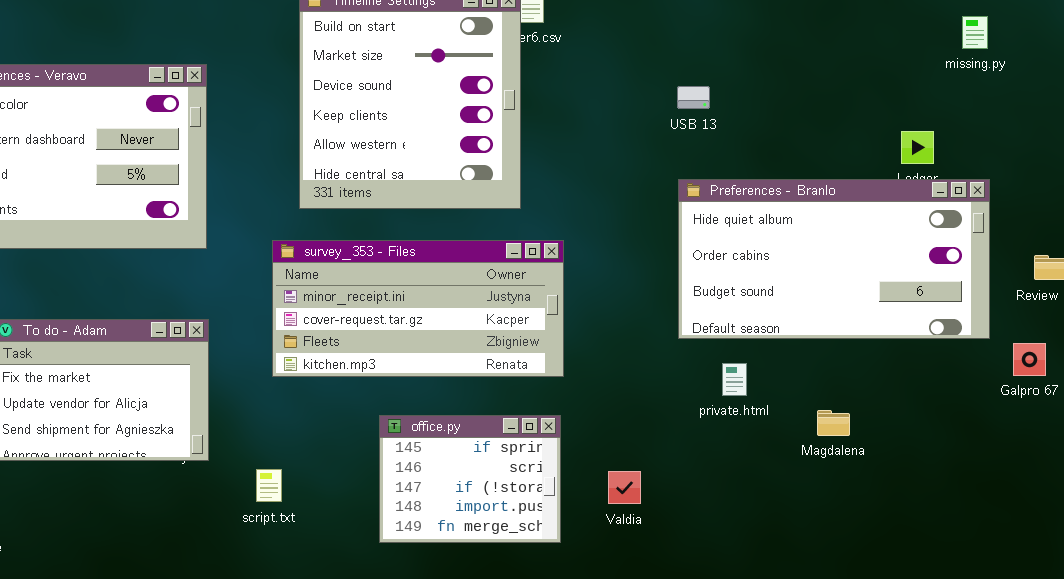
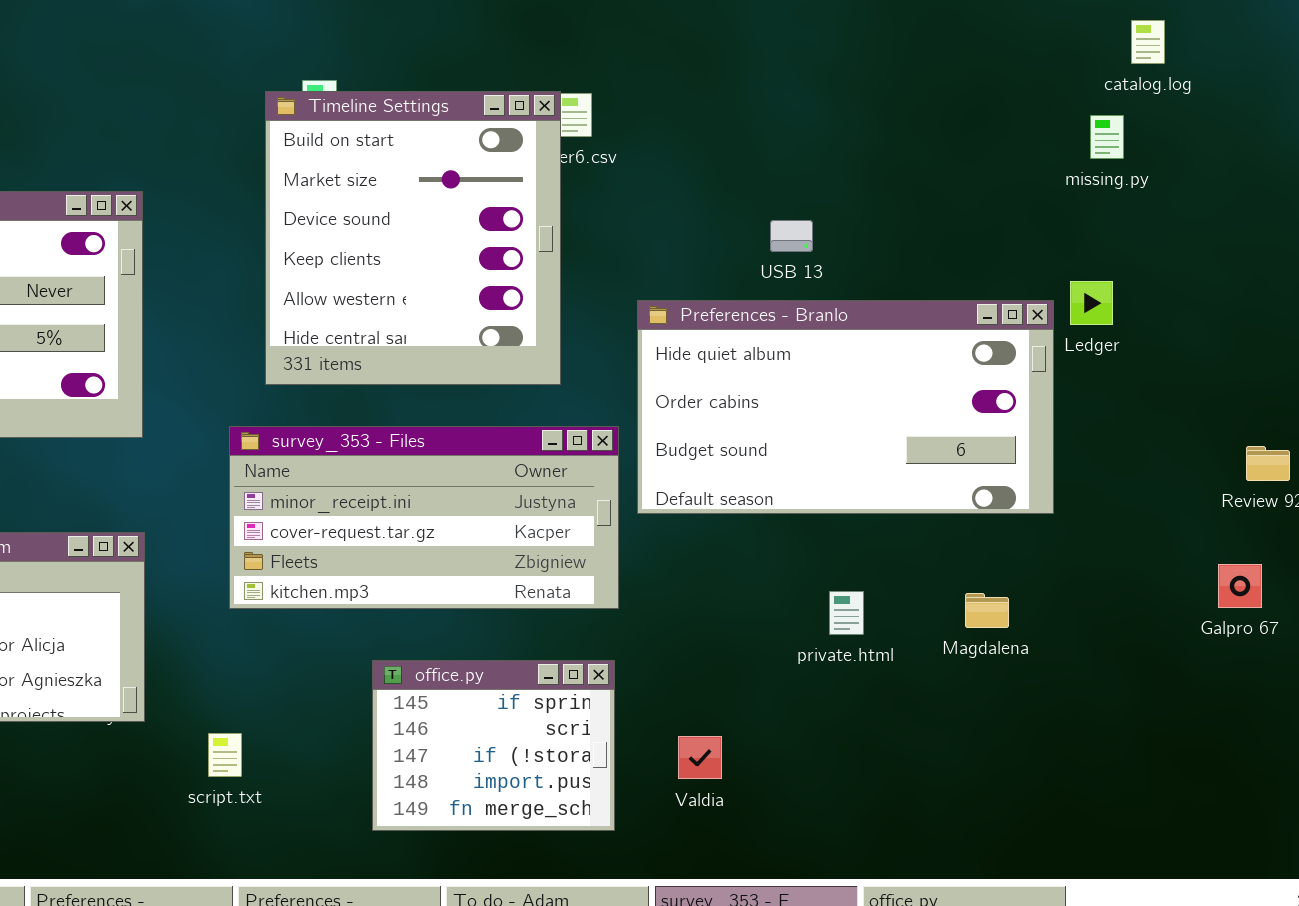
missing.py: [962,16,988,49] -> [1090,115,1124,159], moved
Preferences - Branlo: [678,179,990,339] -> [637,300,1054,514], moved
Magdalena: [817,410,850,436] -> [965,593,1009,628], moved

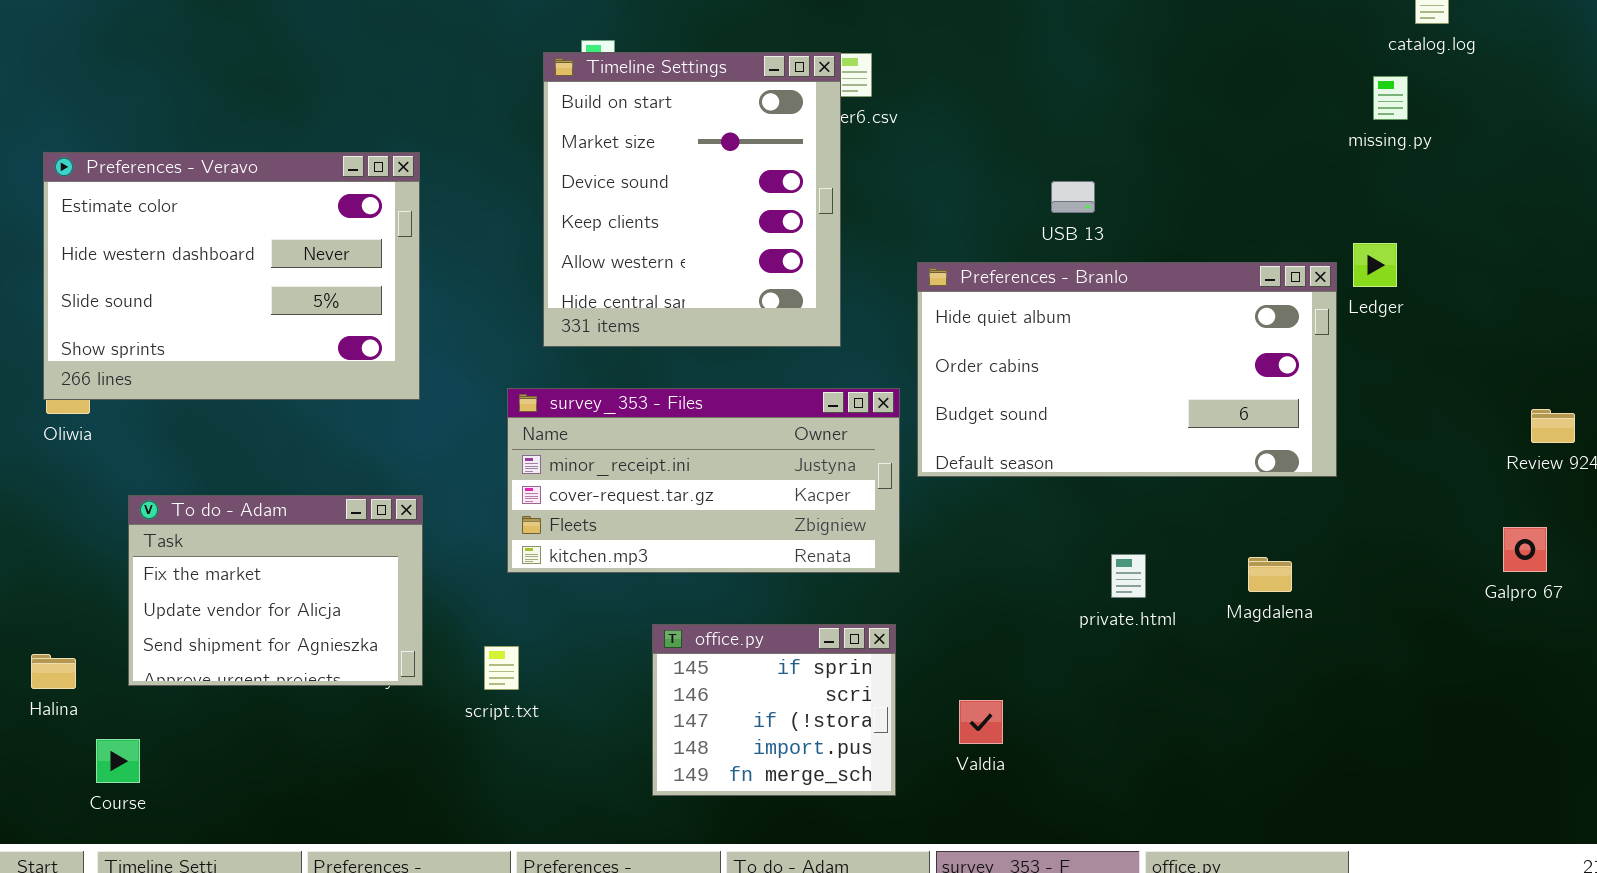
script.txt: [208,733,242,777] -> [484,646,519,690], moved

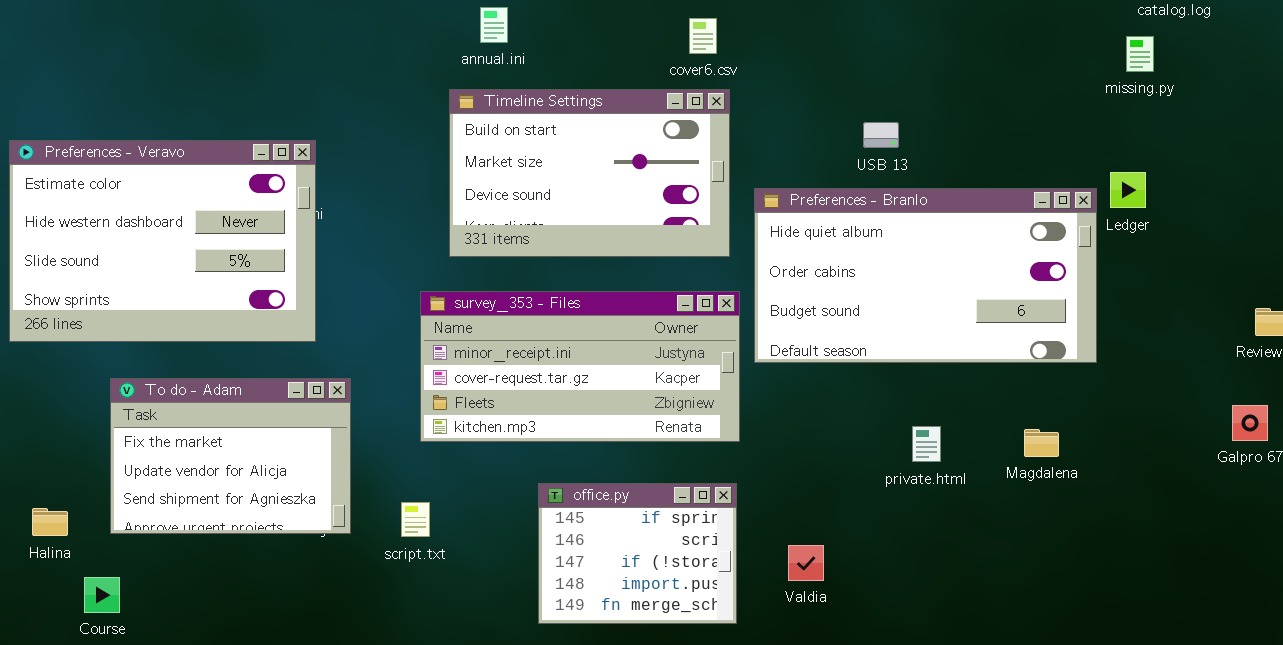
Timeline Settings: [543,52,841,347] -> [449,89,730,257], resized
Preferences - Veravo: [43,152,420,400] -> [9,140,316,342], moved

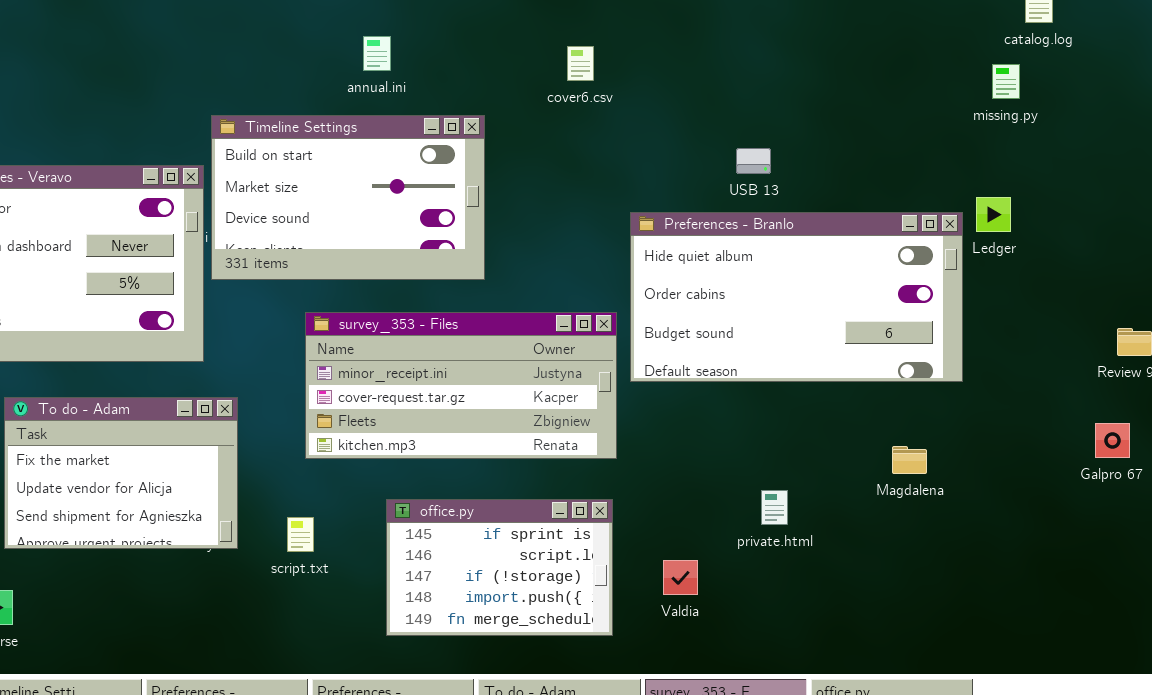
Timeline Settings: [449,89,730,257] -> [211,115,485,280], moved
private.html: [912,426,941,462] -> [761,490,788,525], moved
office.py: [538,483,737,624] -> [386,499,613,636], resized

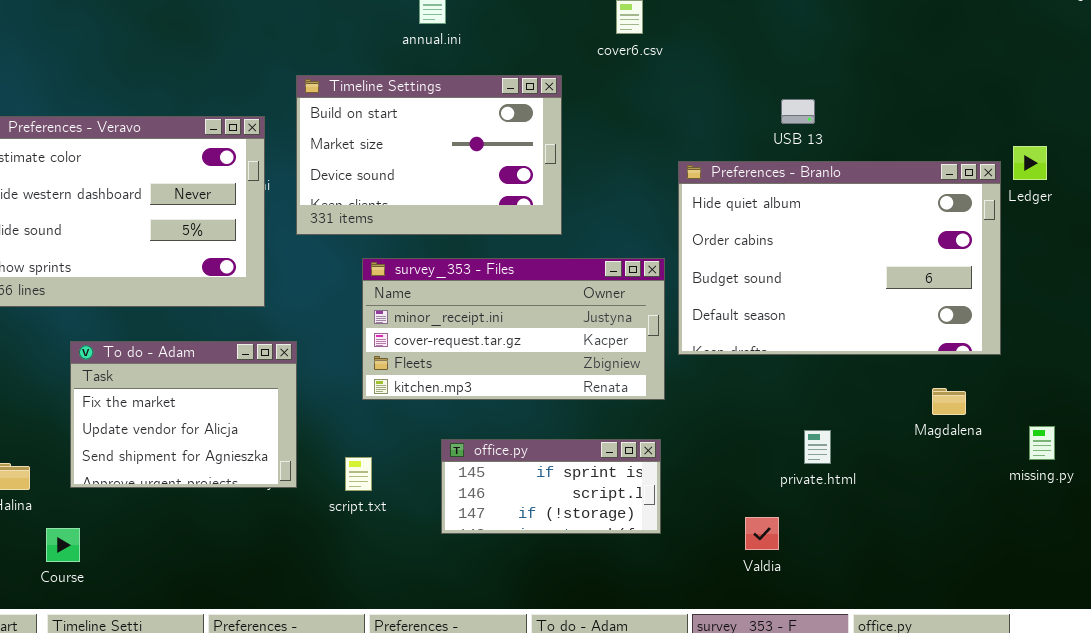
missing.py: [992,64,1020,99] -> [1029,426,1055,460], moved
Timeline Settings: [211,115,485,280] -> [296,75,562,235], moved
Preferences - Branlo: [630,212,963,382] -> [678,161,1001,355], resized
office.py: [386,499,613,636] -> [441,439,661,534], resized
Valdia: [663,560,698,595] -> [745,517,779,550], moved

